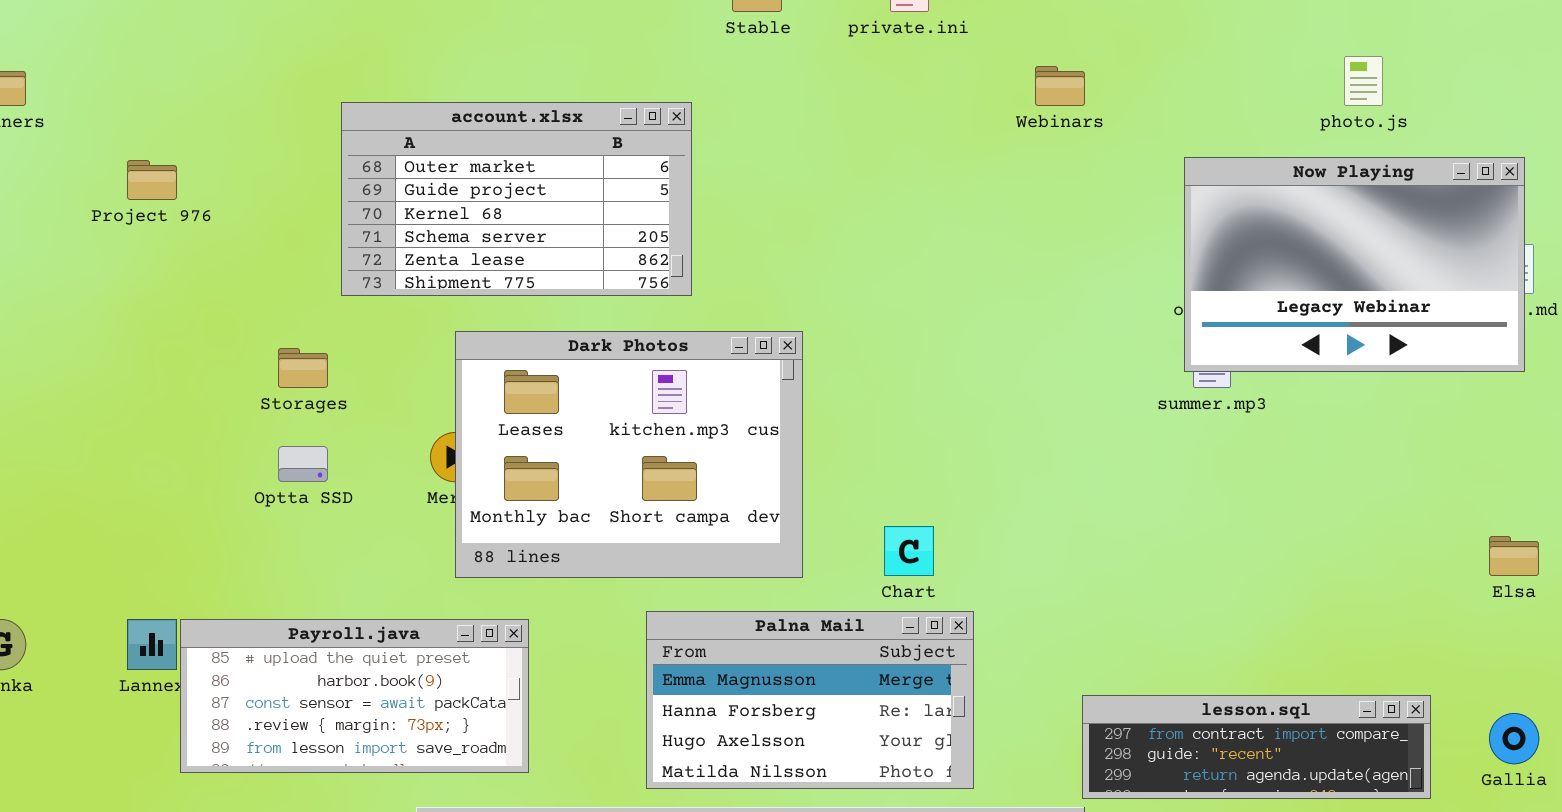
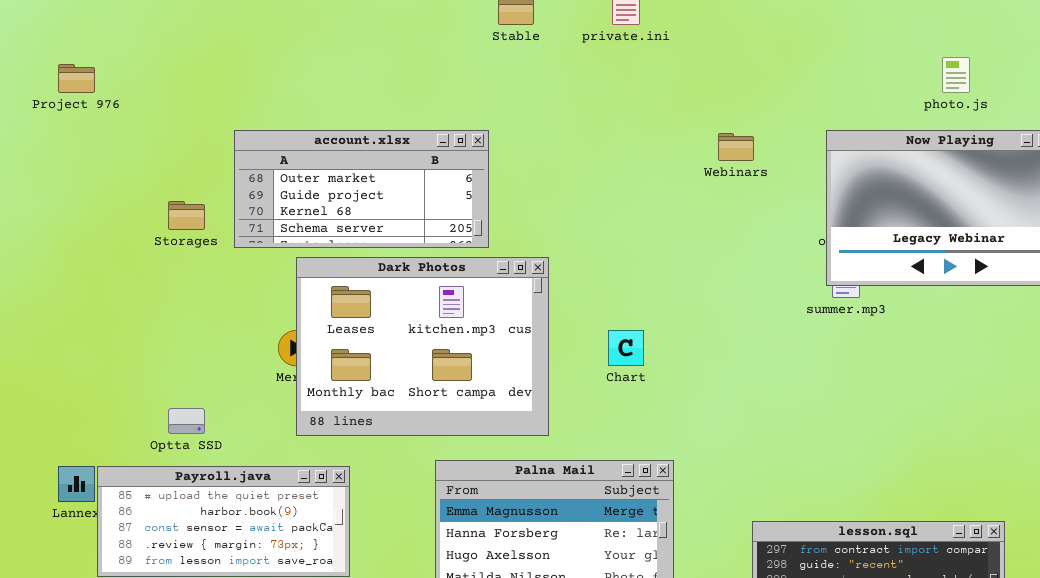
Webinars: [1035,66,1085,106] -> [718,133,754,161], moved
account.xlsx: [341,102,692,296] -> [234,130,489,248], moved, resized
Project 976: [127,160,177,200] -> [58,64,95,93], moved
Storages: [278,348,328,388] -> [168,201,205,230], moved
Optta SSD: [278,446,328,482] -> [168,408,205,434], moved
Chart: [884,526,934,576] -> [608,330,644,366], moved

